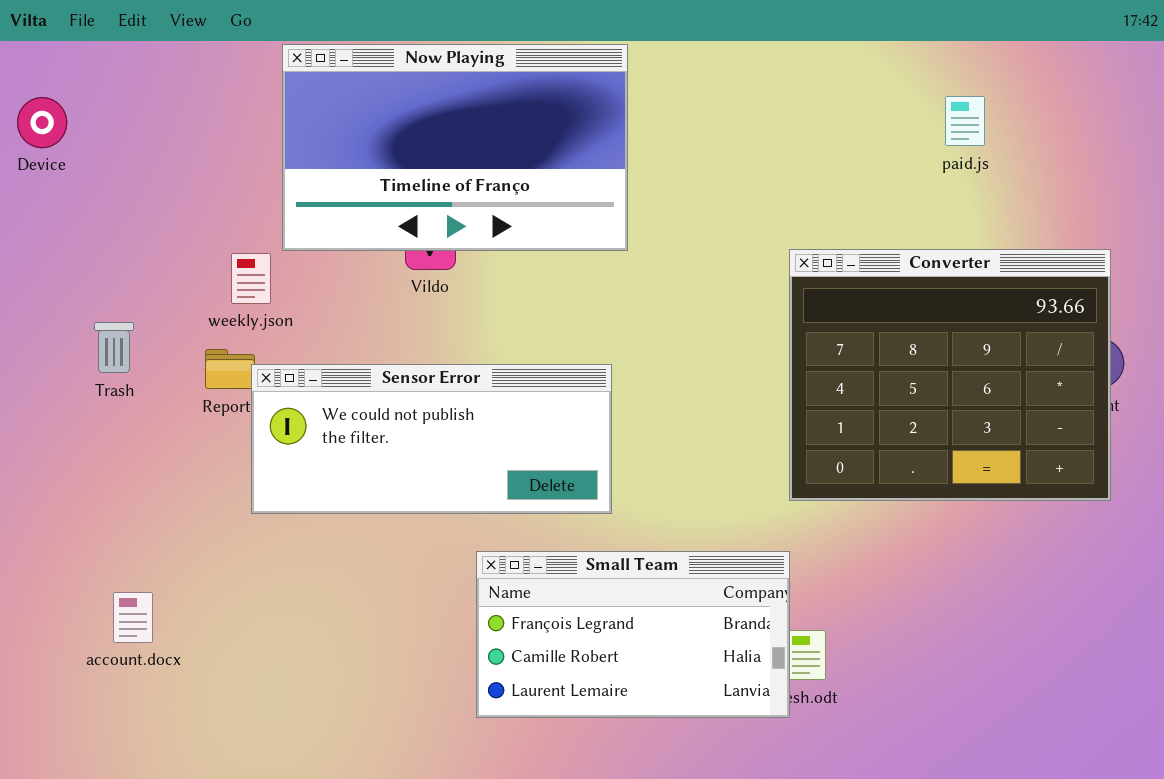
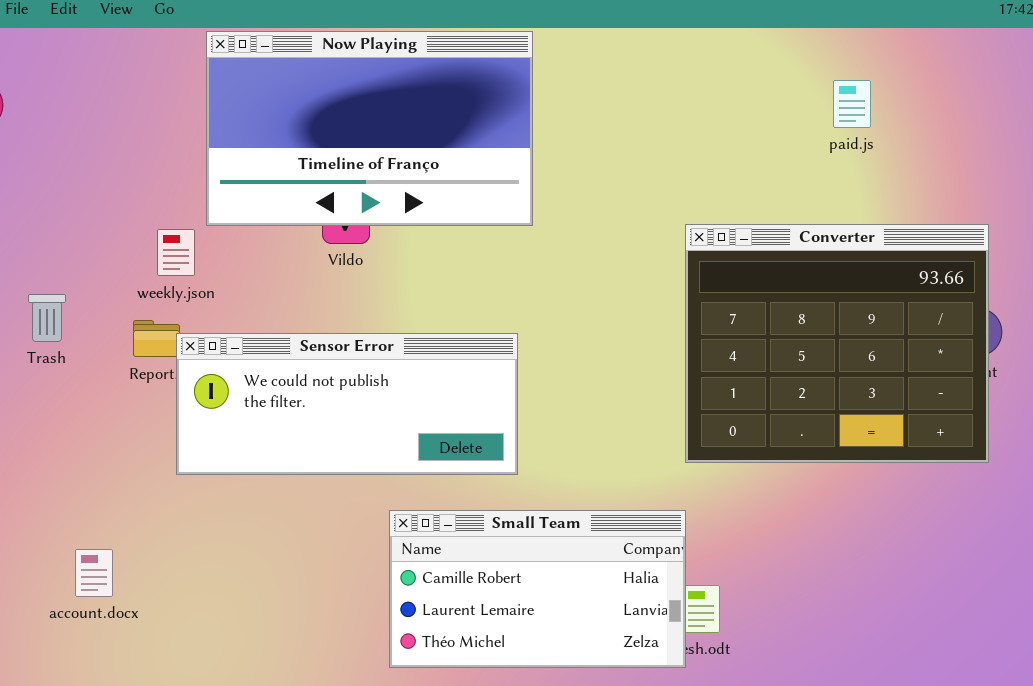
Small Team: [476,551,790,718] -> [389,510,686,668], scrolled down 1 row
account.docx: [113,592,153,643] -> [75,549,113,597], moved

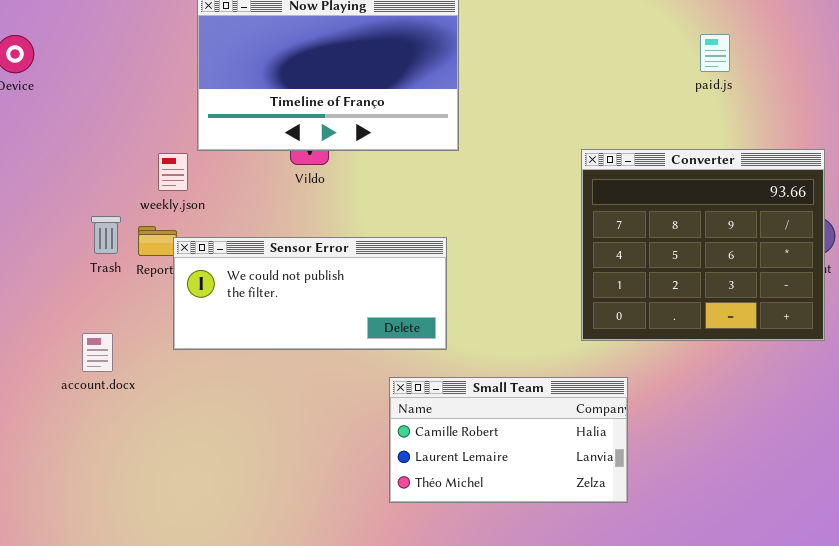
Trash: [28,294,66,342] -> [91,216,121,254], moved
Small Team: [389,510,686,668] -> [389,377,628,503], moved
account.docx: [75,549,113,597] -> [82,333,113,372], moved

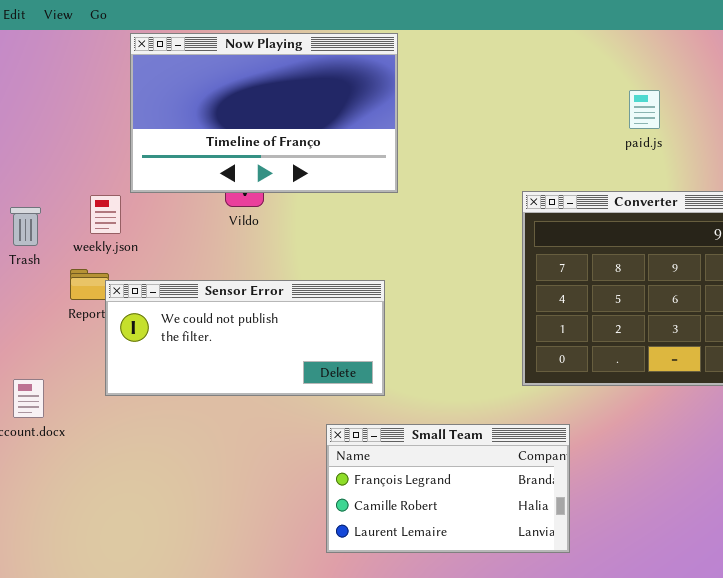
paid.js: [700,34,730,72] -> [629,90,660,129], moved
Trash: [91,216,121,254] -> [10,207,41,246], moved
Small Team: [389,377,628,503] -> [326,424,570,553], scrolled up 1 row

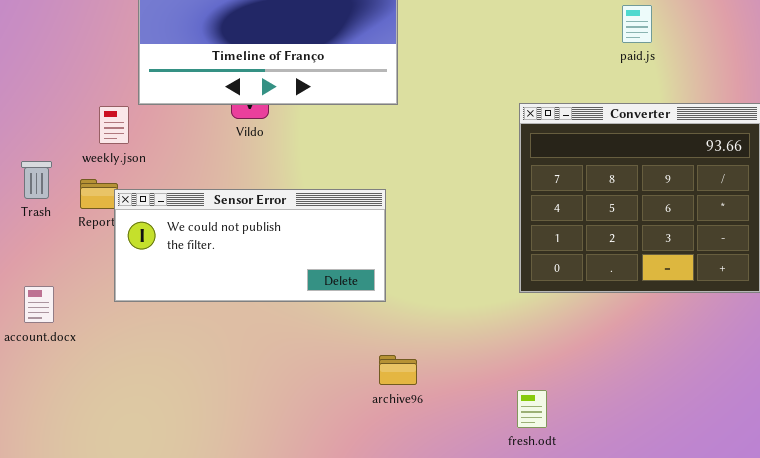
Trash: [10,207,41,246] -> [21,161,52,199], moved
Small Team: [326,424,570,553] -> none, closed

